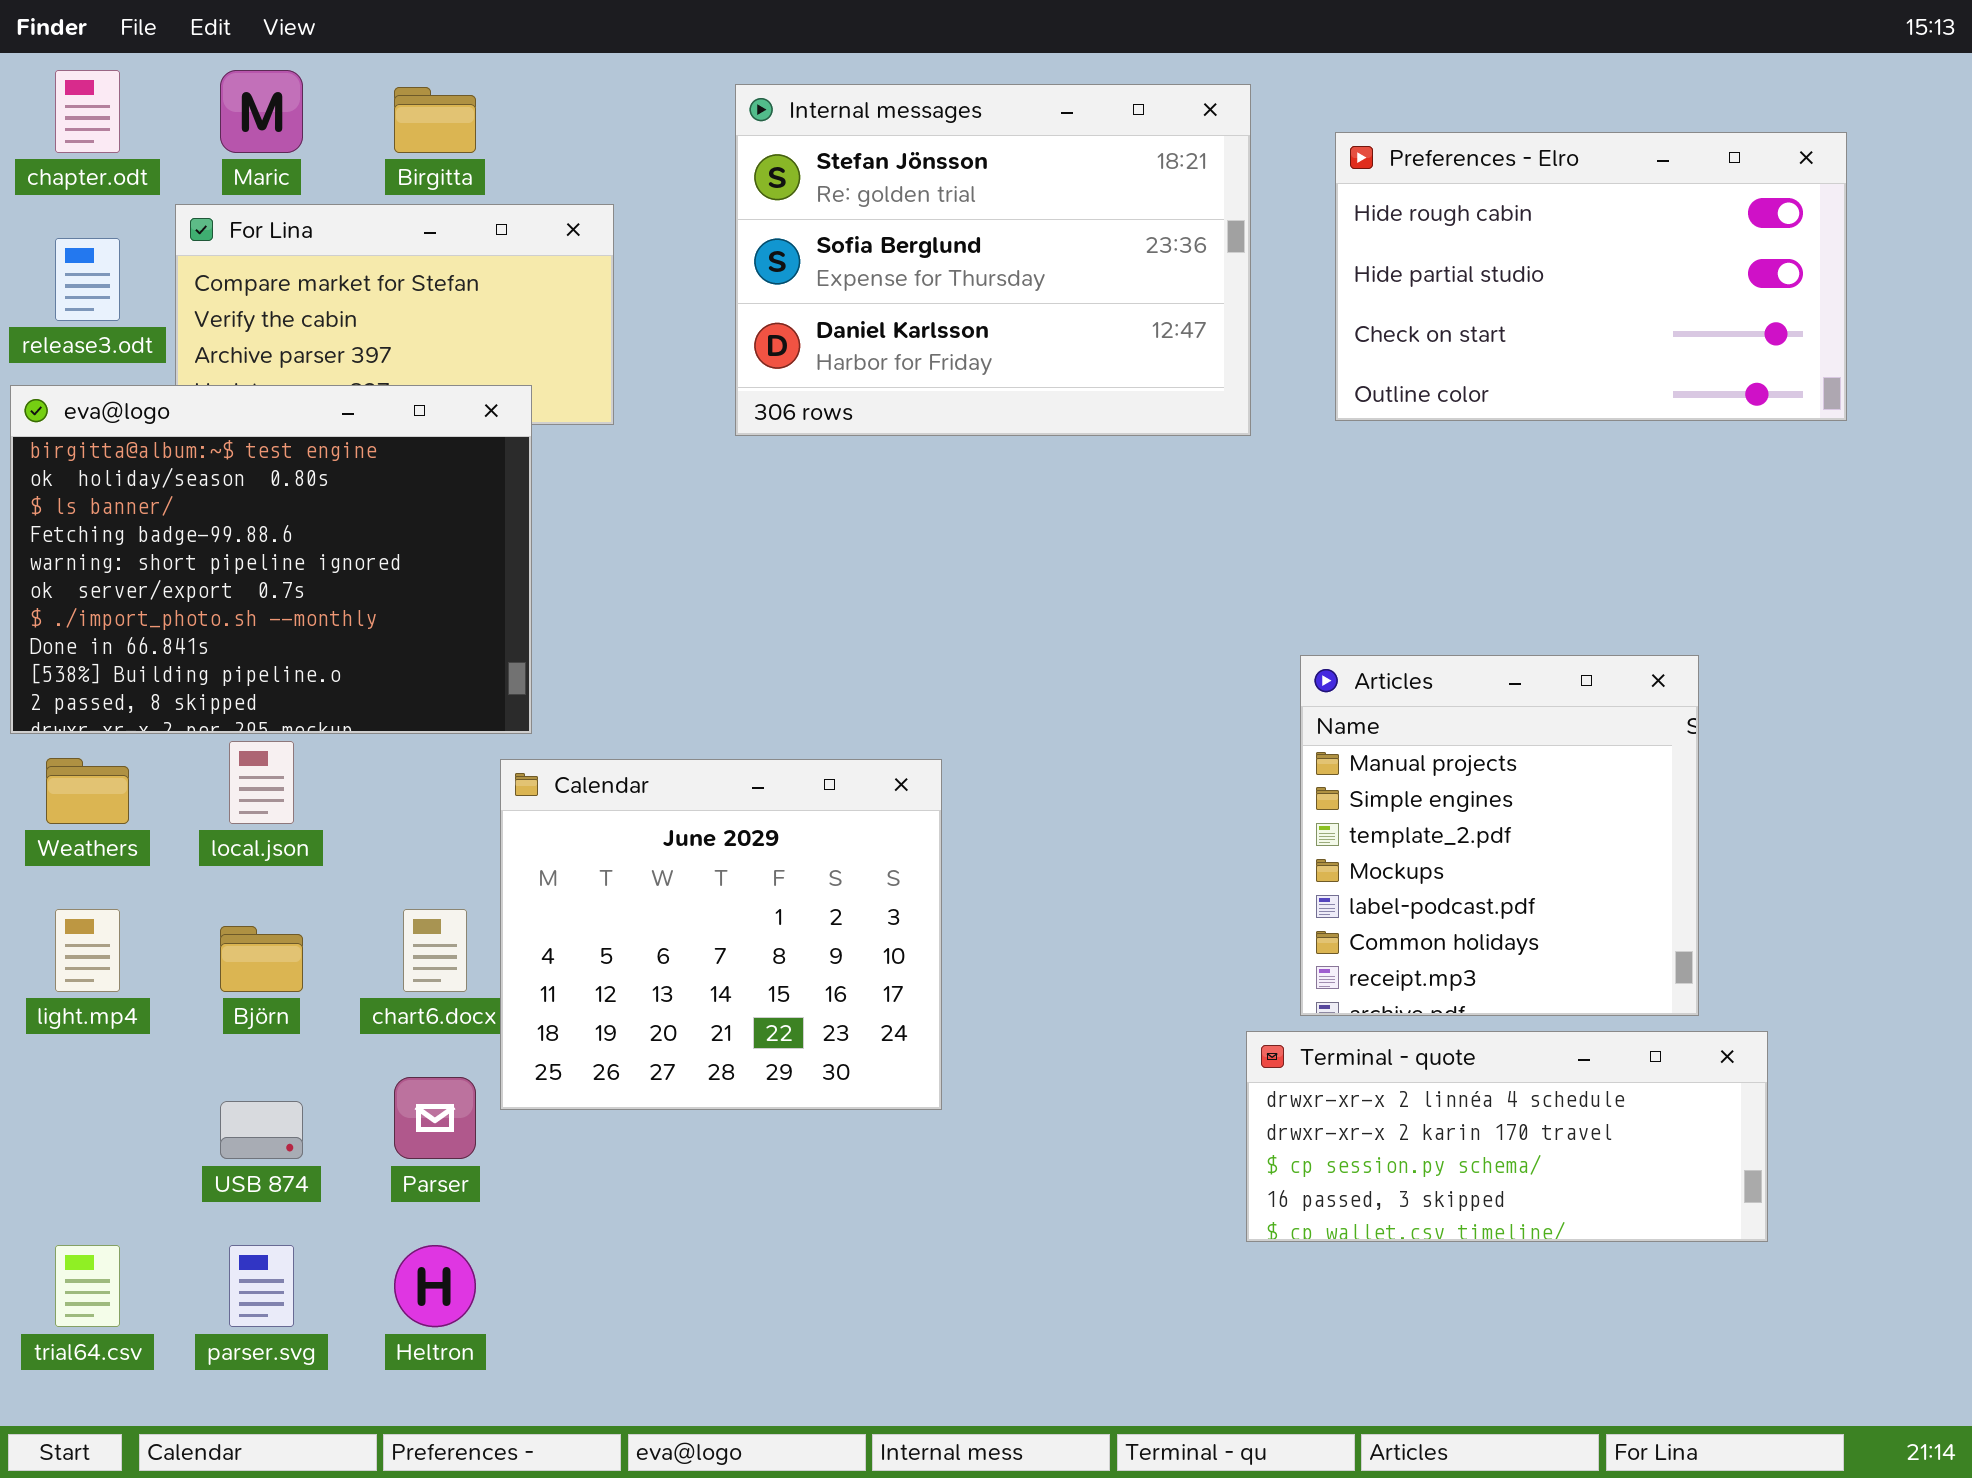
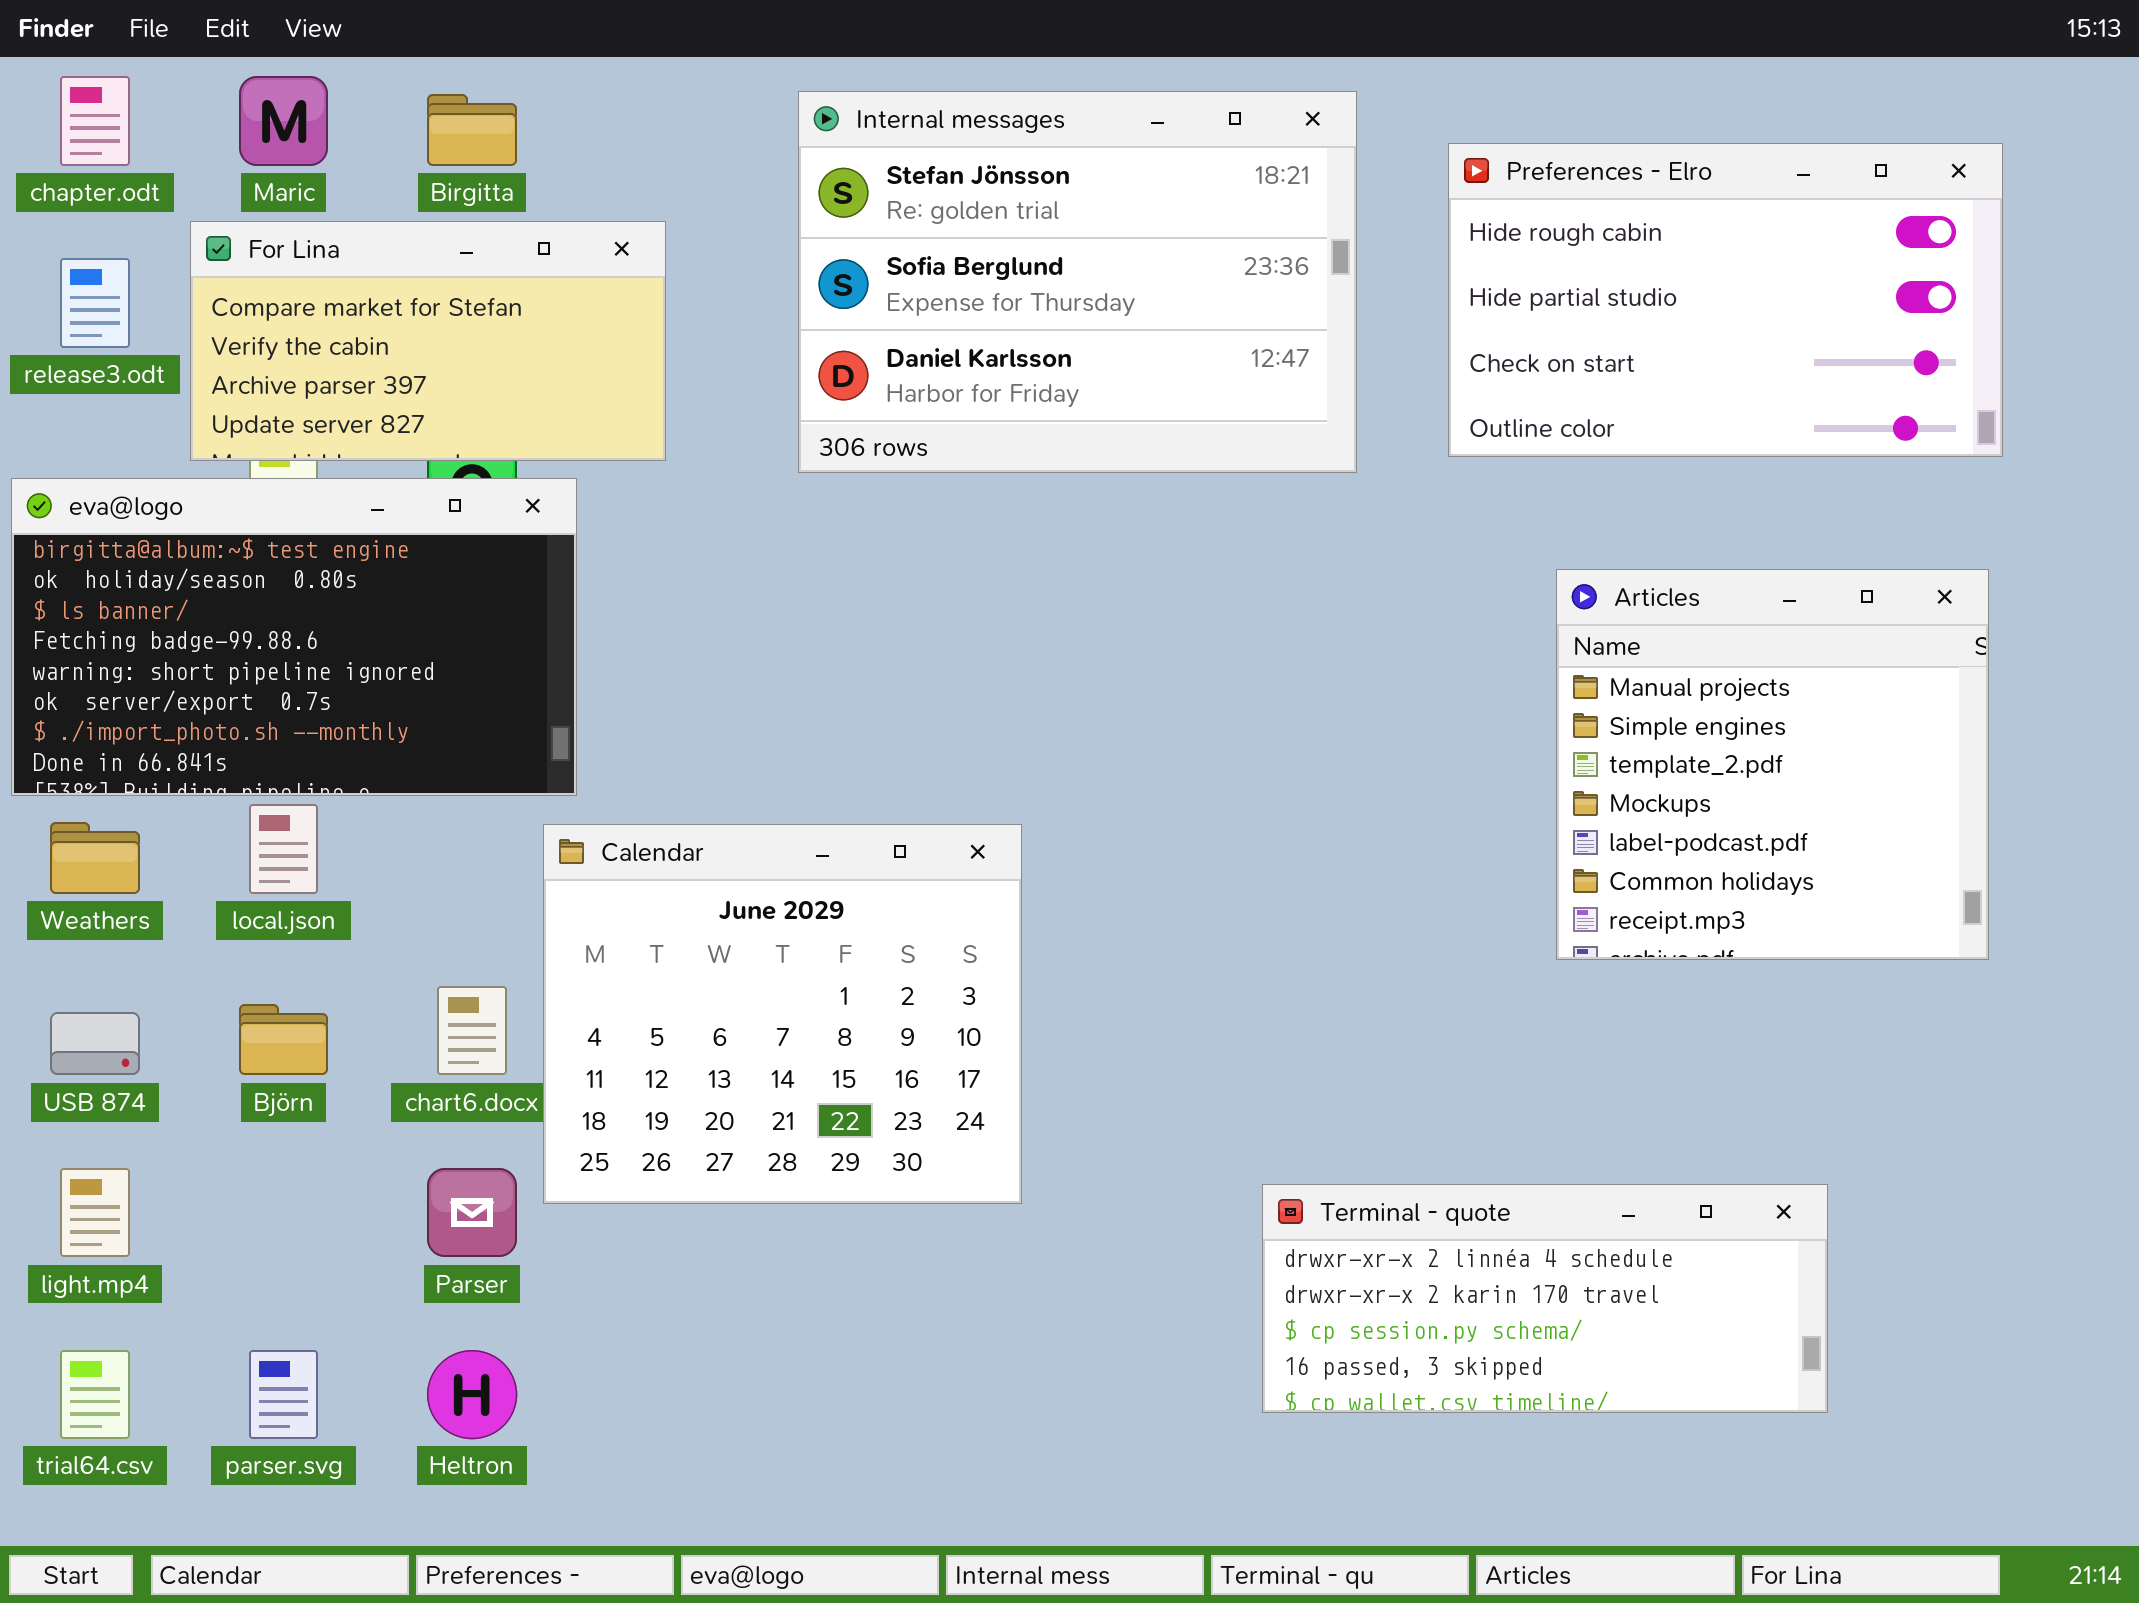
eva@logo: [10,385,532,734] -> [11,478,577,796], resized
Articles: [1300,655,1699,1016] -> [1556,569,1989,960], moved
light.mp4: [55,909,120,992] -> [60,1168,130,1257], moved
Terminal - quote: [1246,1031,1768,1242] -> [1262,1184,1828,1413], moved
USB 874: [220,1101,303,1159] -> [50,1012,140,1075], moved

